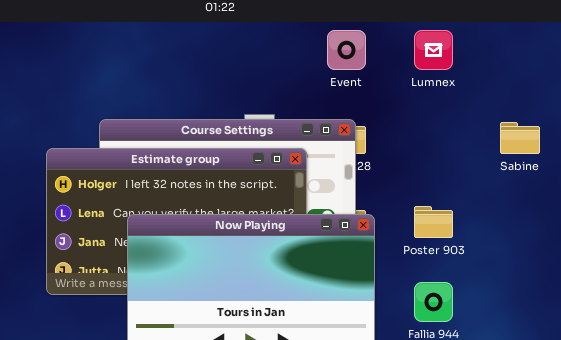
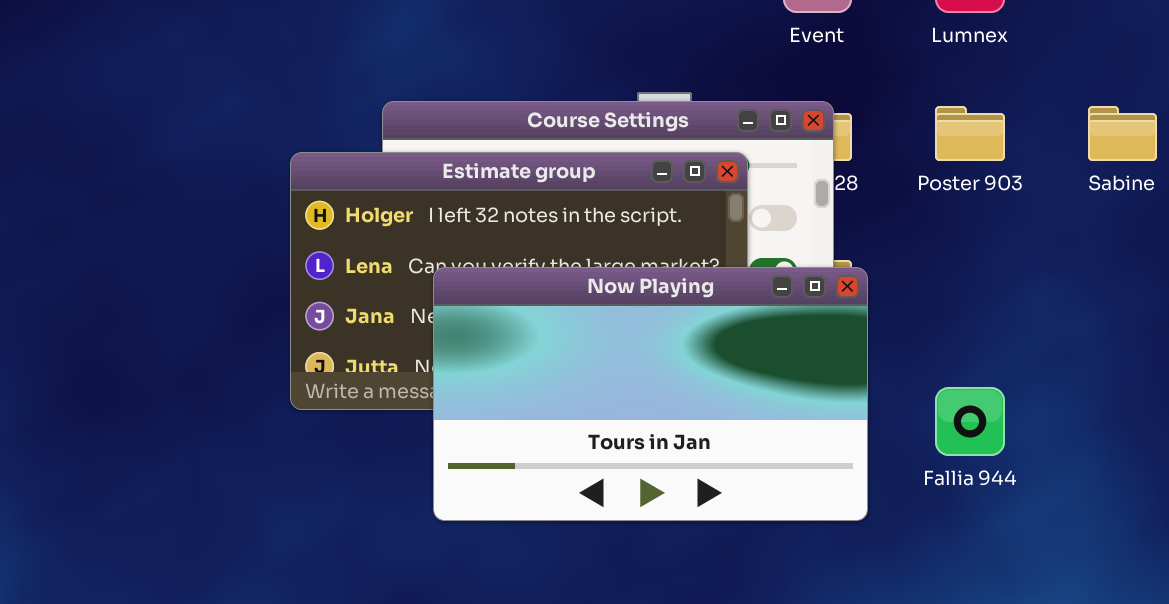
Poster 903: [414,206,453,238] -> [935,106,1005,161], moved

